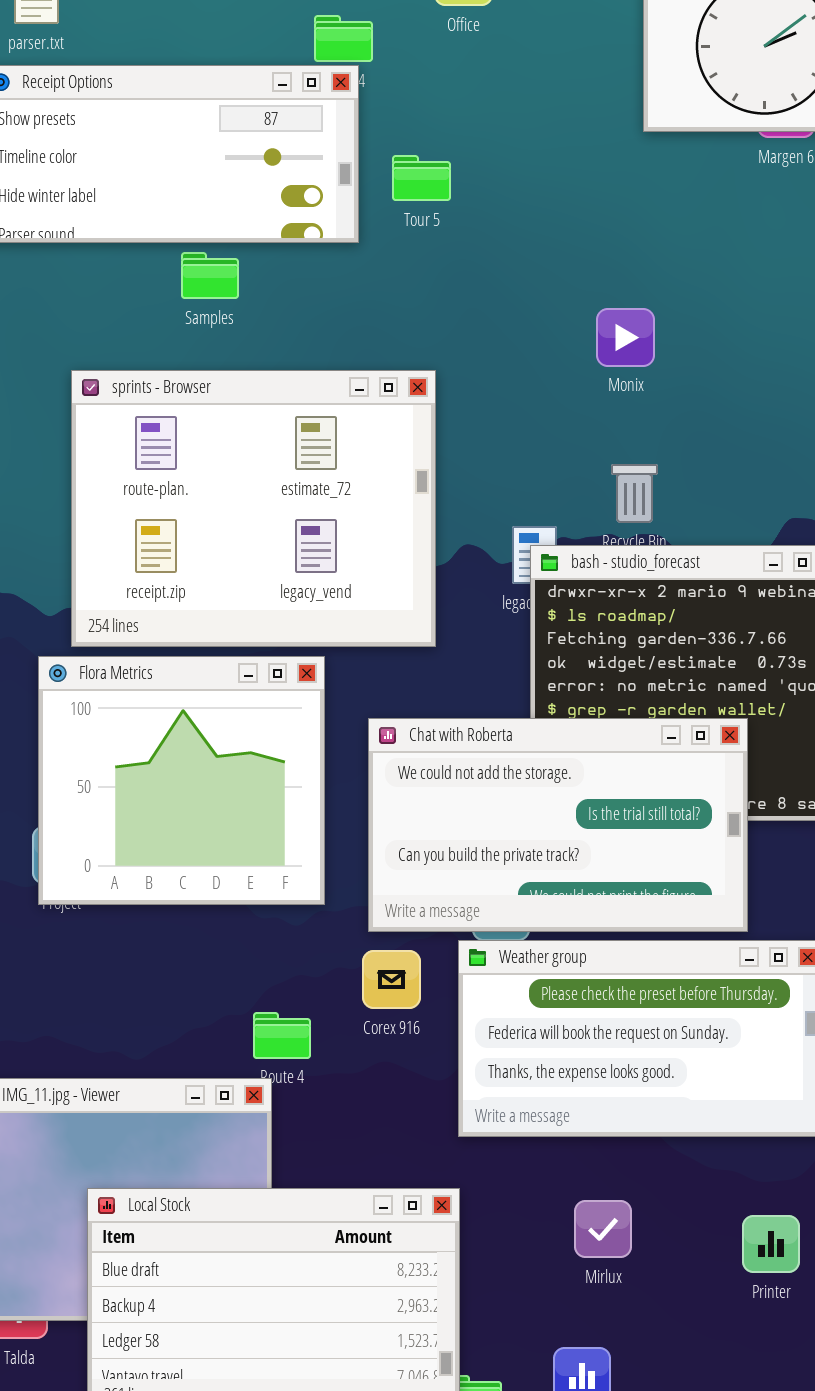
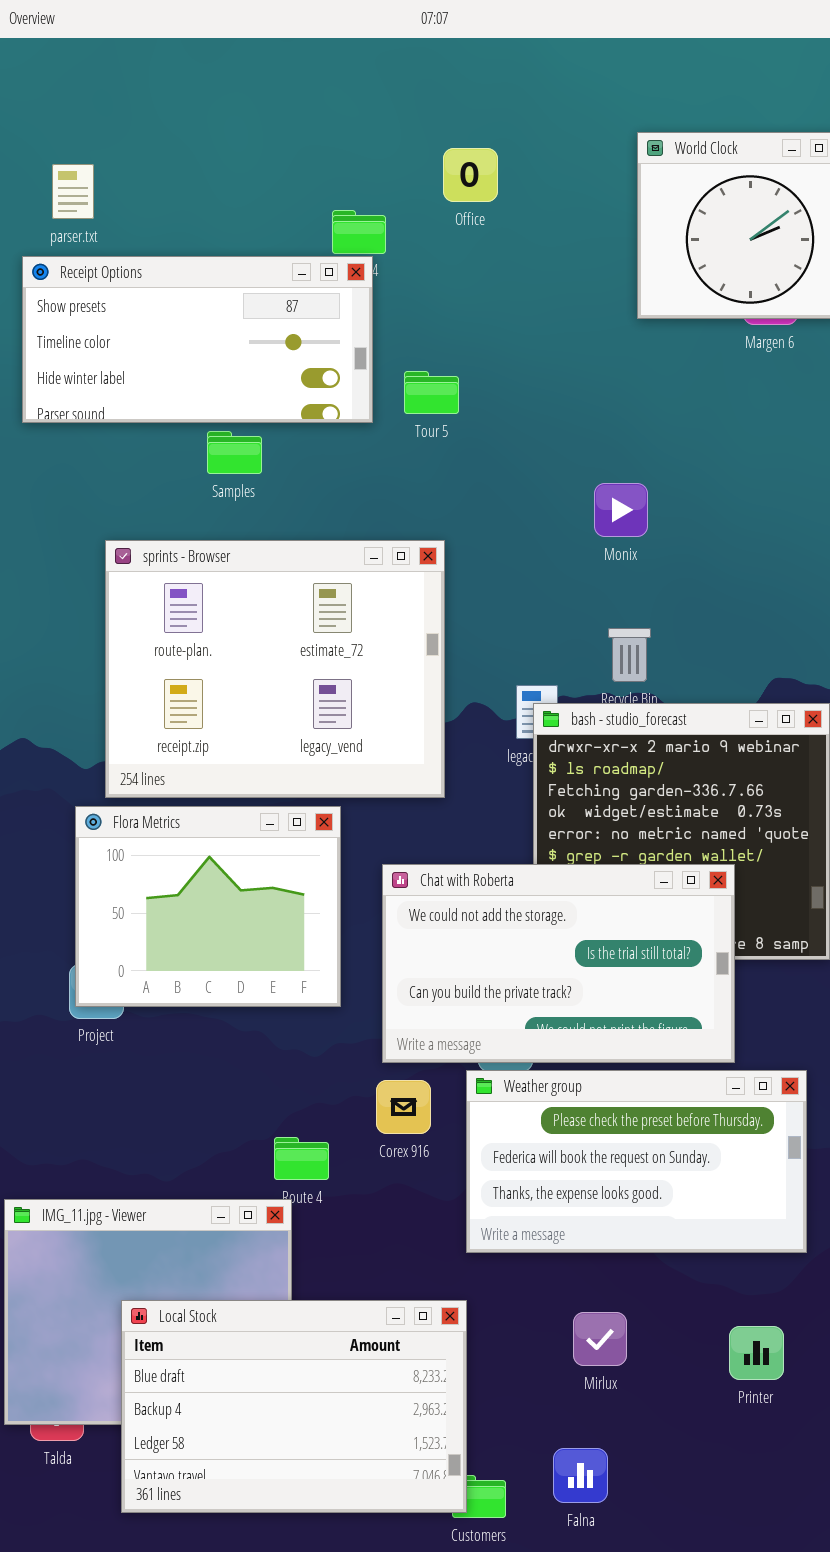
Tour 5: [392,155,451,201] -> [404,371,459,414], moved
Flora Metrics: [38,656,325,905] -> [75,806,341,1007], resized

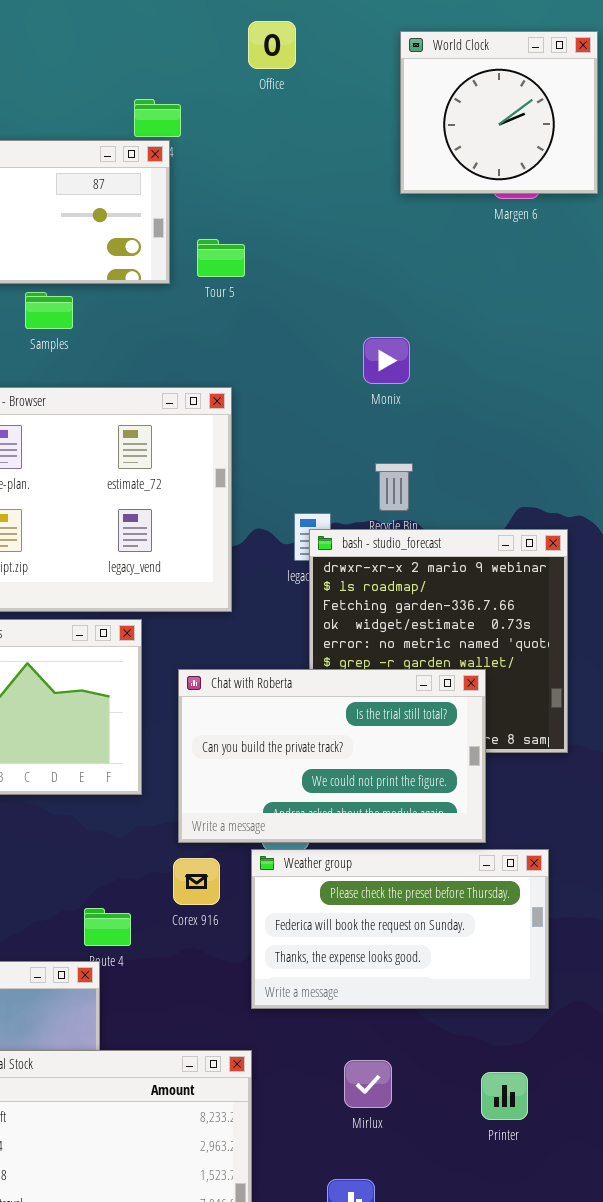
Office: [443,148,498,202] -> [248,21,296,69], moved
Chat with Roberta: [382,864,735,1063] -> [178,669,486,843], scrolled down 1 row

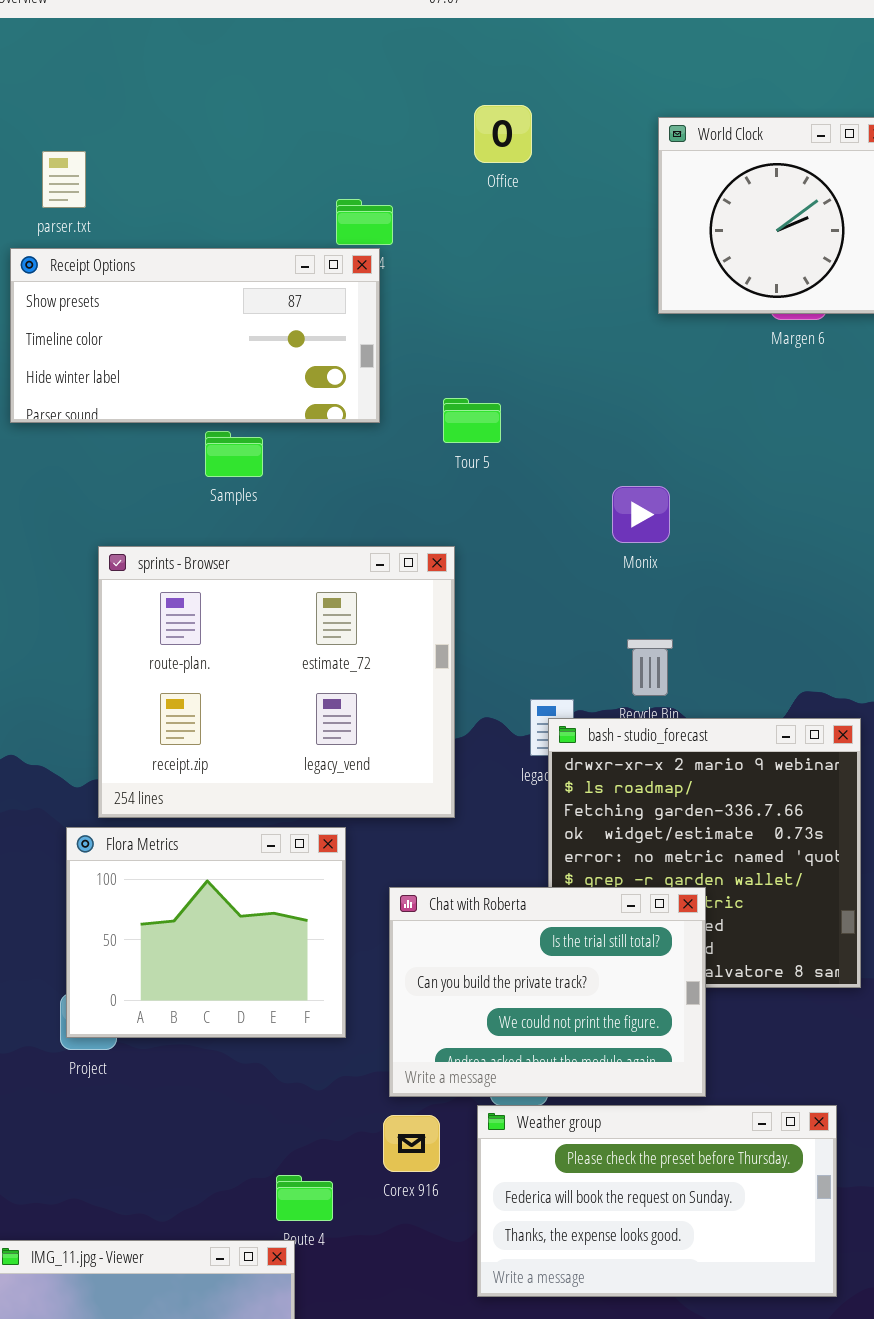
Tour 5: [197,239,245,277] -> [443,398,501,443], moved
Chat with Roberta: [178,669,486,843] -> [389,887,706,1097], resized

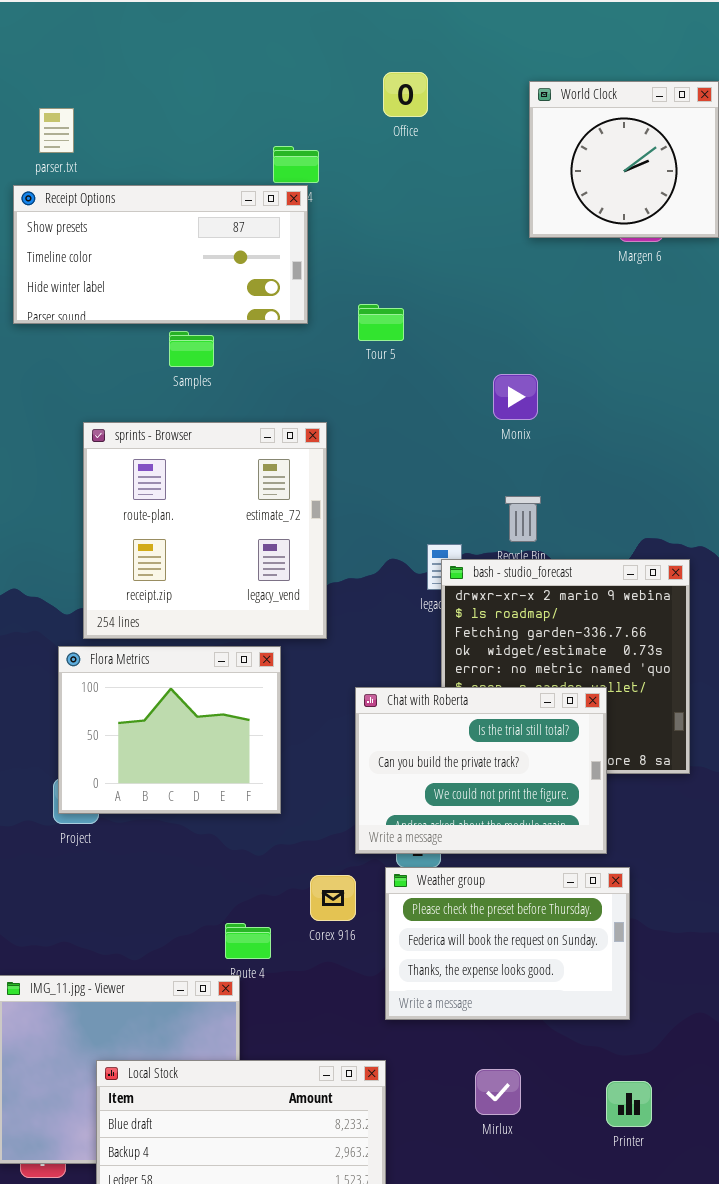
sprints - Browser: [98,546,455,818] -> [83,422,327,639], resized
Chat with Roberta: [389,887,706,1097] -> [355,687,607,854], moved
Weather group: [477,1105,837,1297] -> [385,867,630,1020], resized

